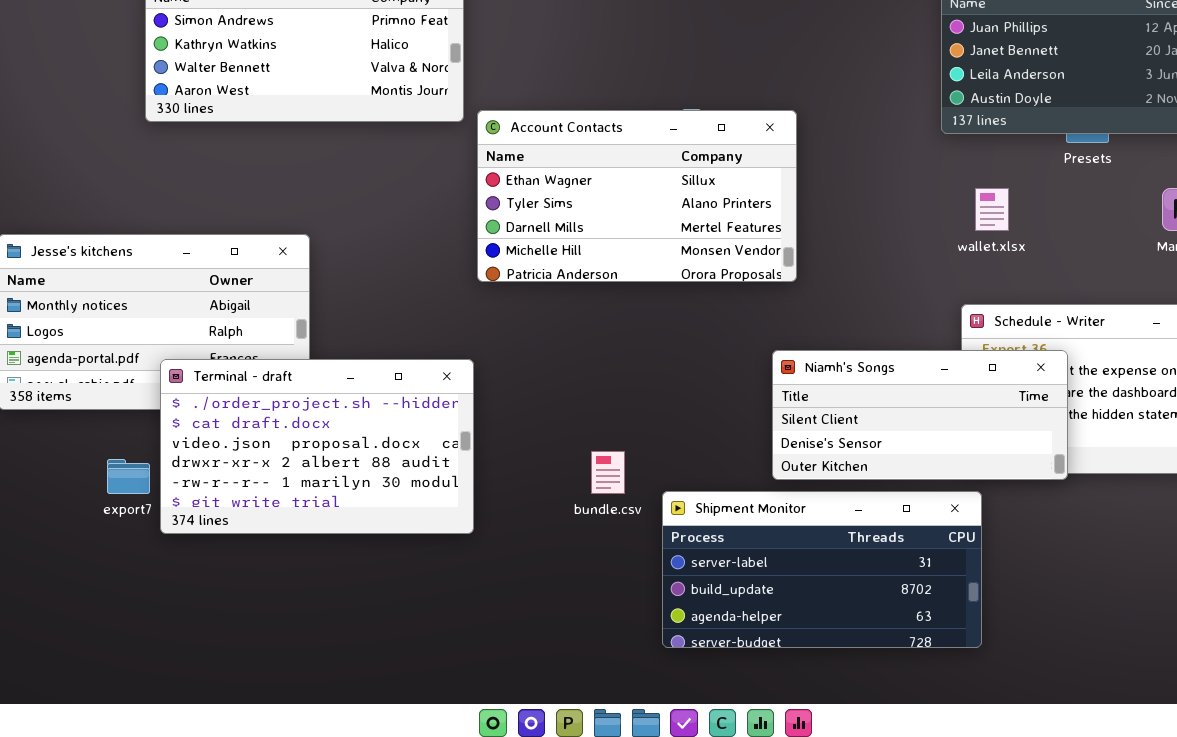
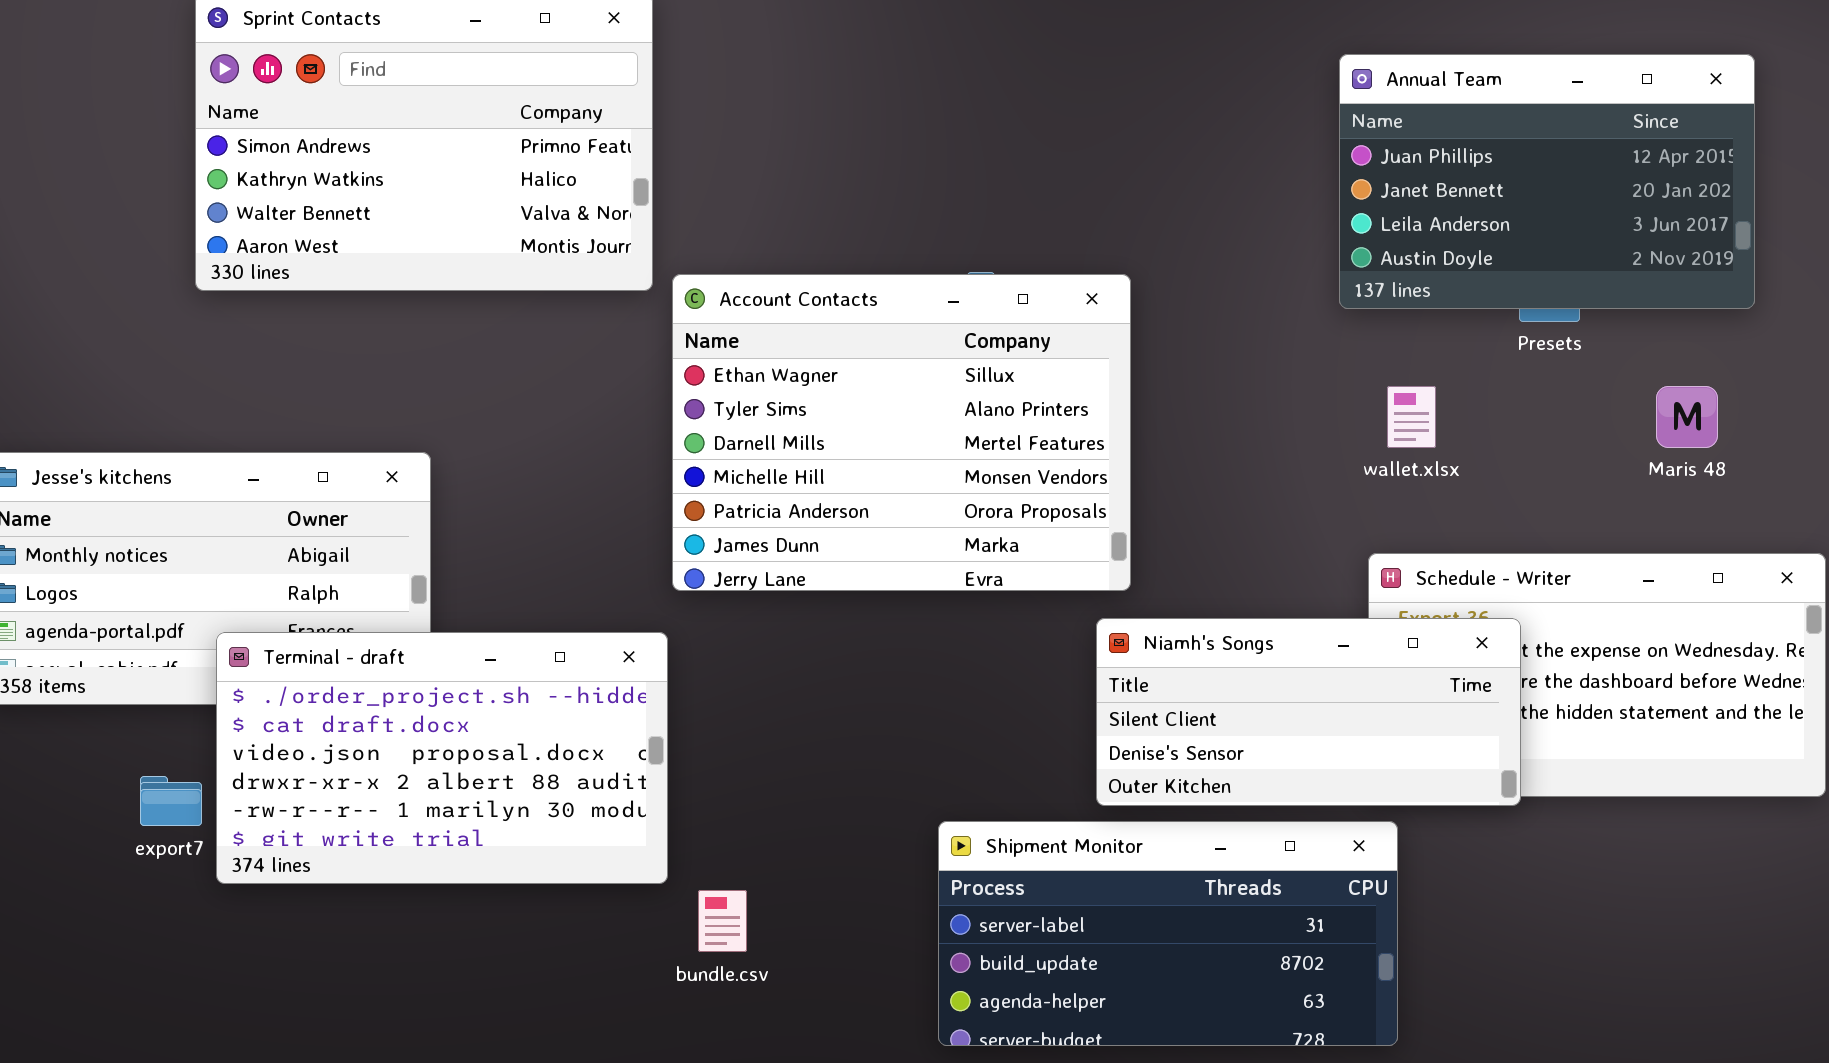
Account Contacts: [477,110,797,282] -> [672,274,1131,591], resized
bundle.csv: [591,451,625,494] -> [698,890,747,952], moved

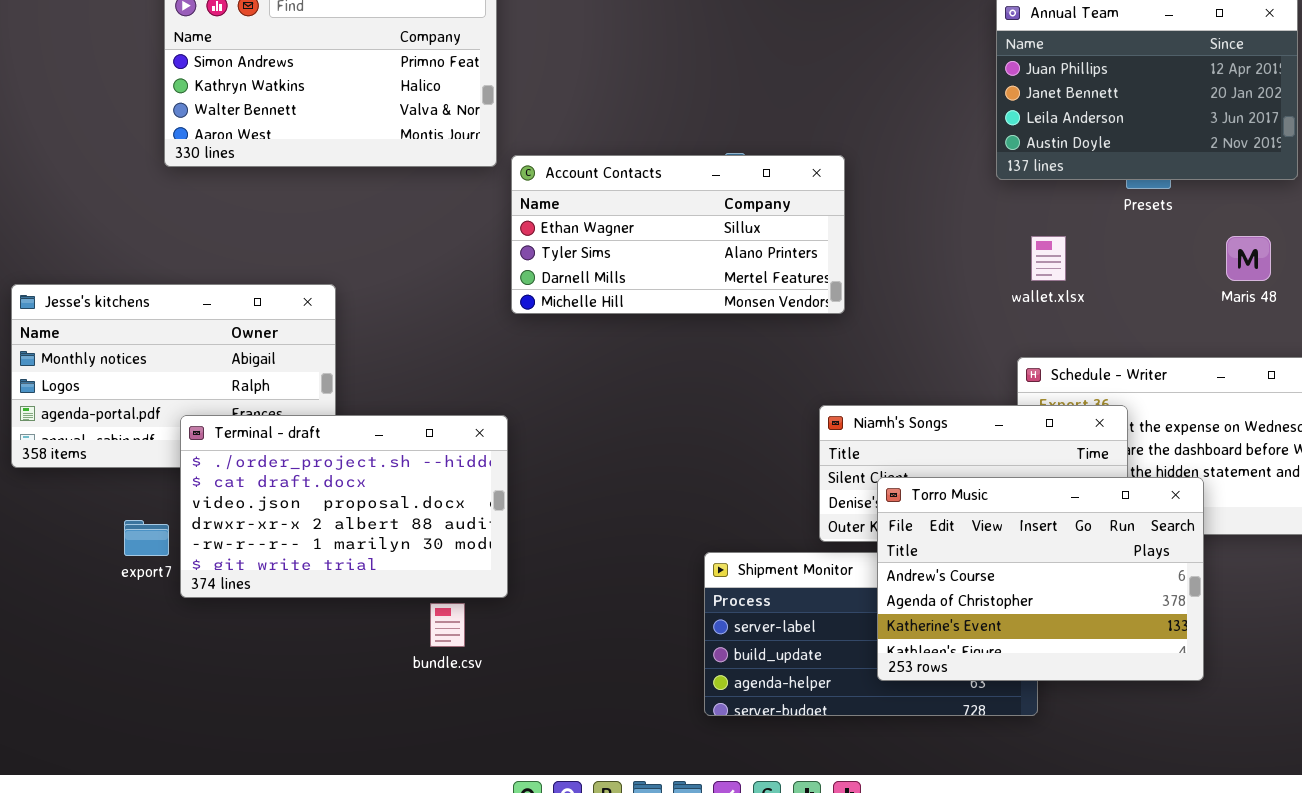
Account Contacts: [672,274,1131,591] -> [511,155,845,314], resized
Torro Music: none -> [877,477,1204,681], opened
bundle.csv: [698,890,747,952] -> [430,603,465,647], moved

